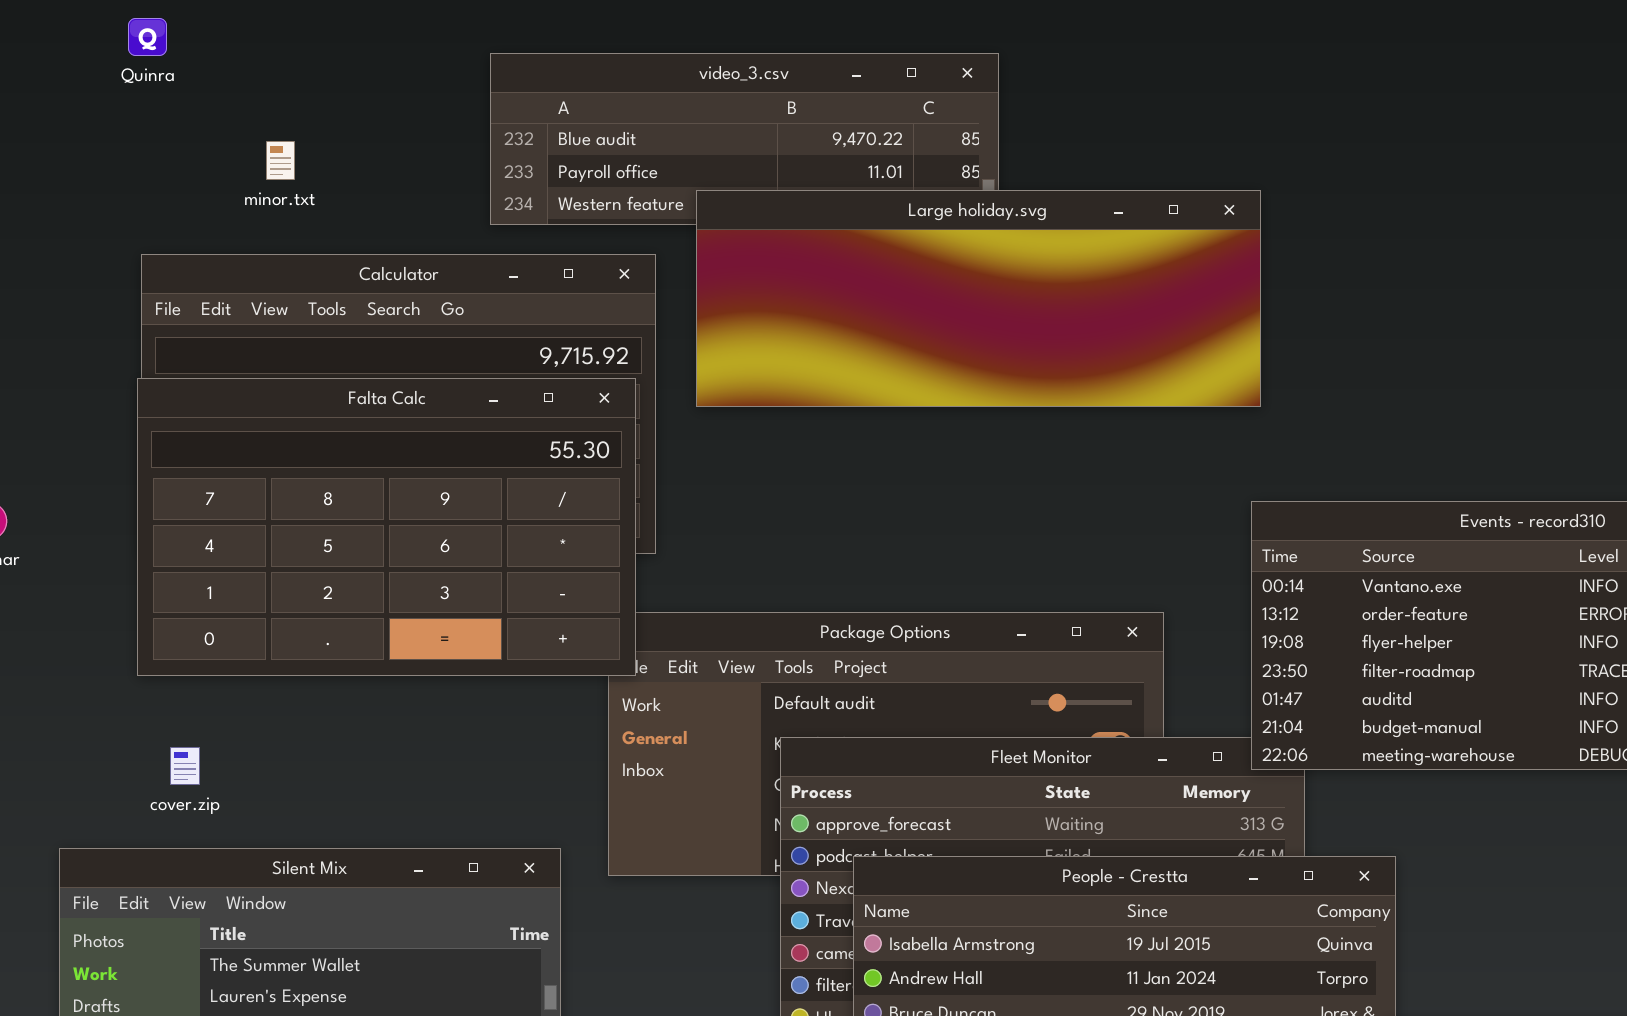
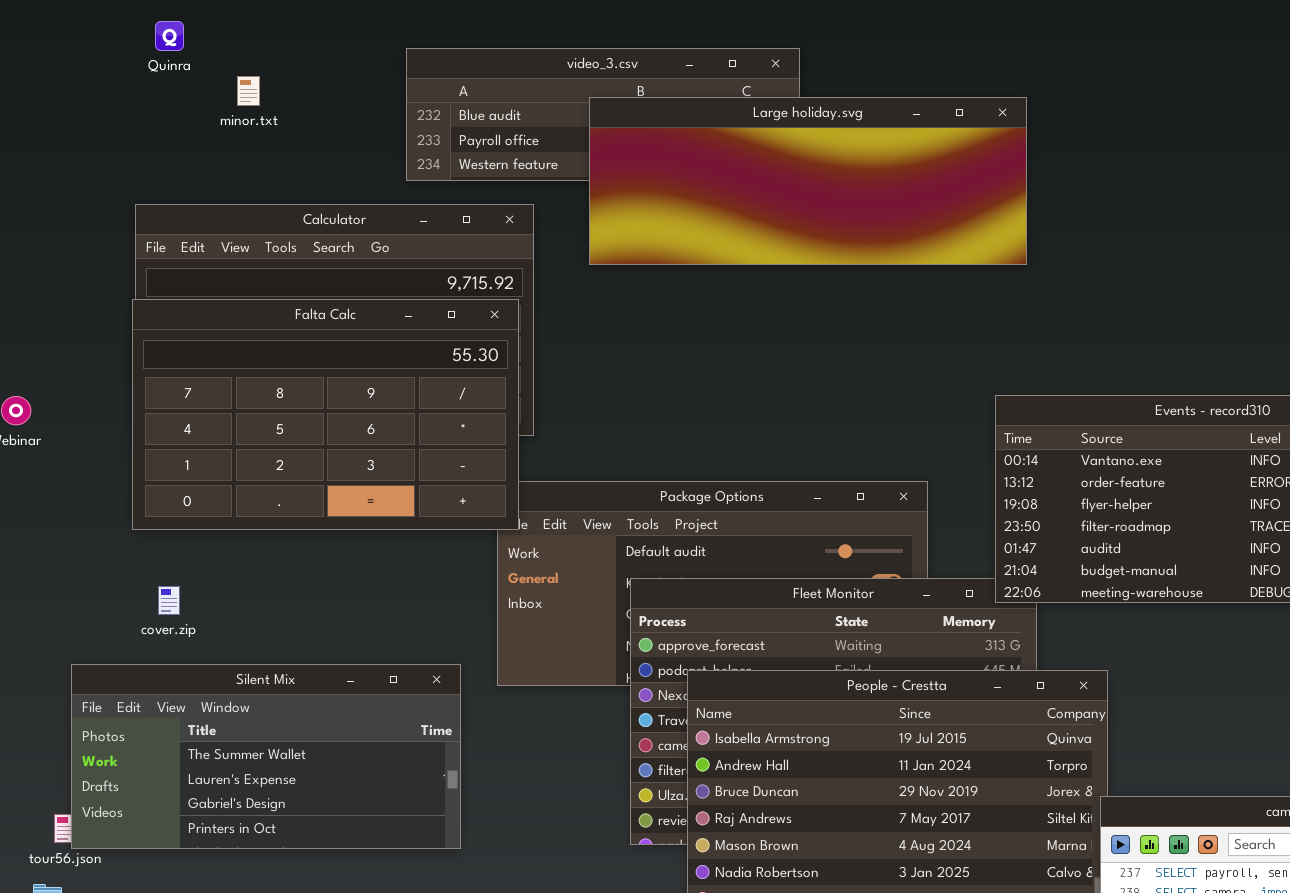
Quinra: [128,18,167,56] -> [155,21,184,51], moved
minor.txt: [266,141,295,180] -> [237,76,260,106], moved
Large holiday.svg: [696,190,1261,407] -> [589,97,1027,265], moved

